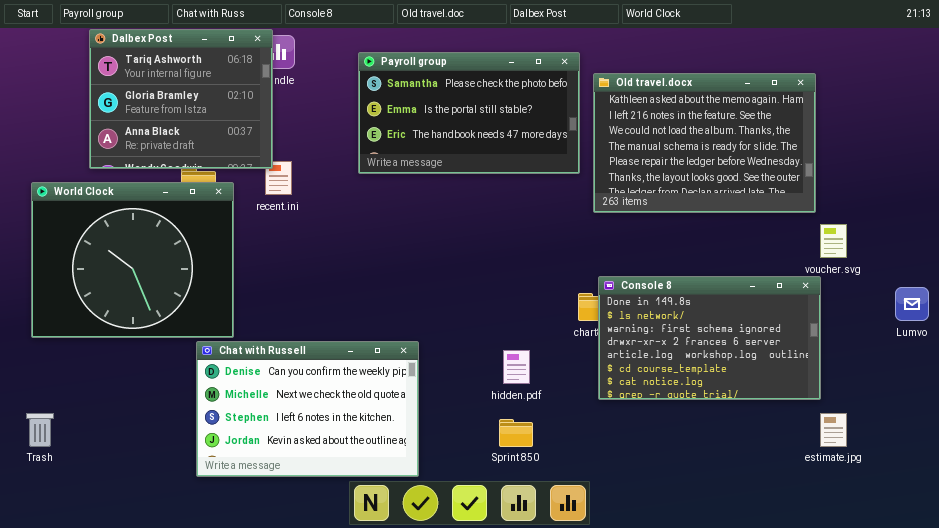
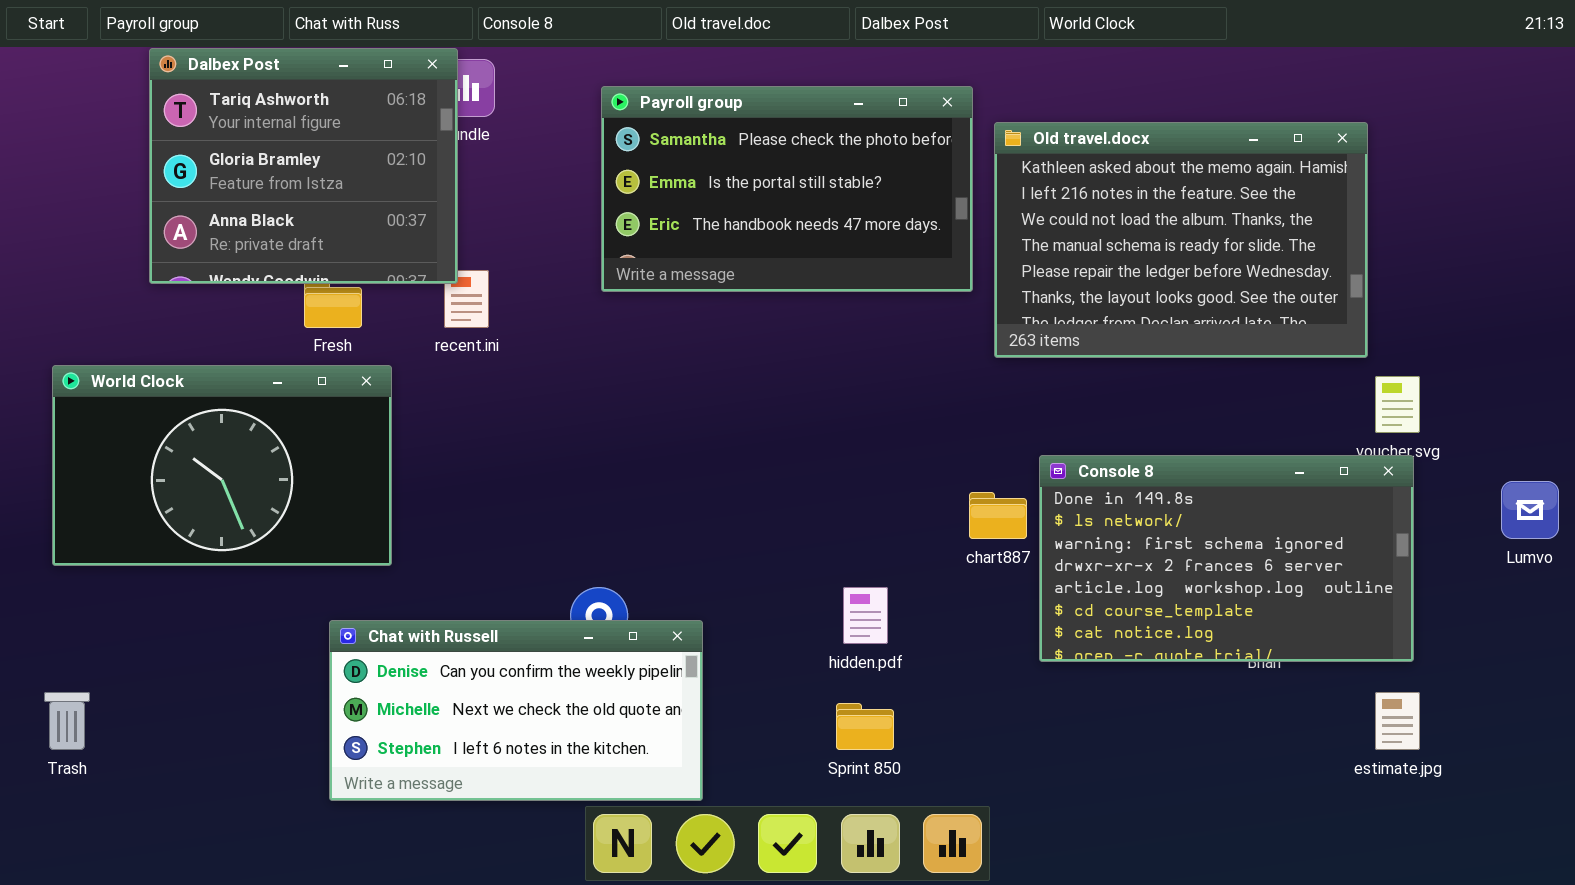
World Clock: [31,182,234,338] -> [52,365,392,566], resized
Console 8: [598,276,821,400] -> [1039,455,1414,662], moved
Chat with Russell: [196,341,419,477] -> [329,620,703,801], resized

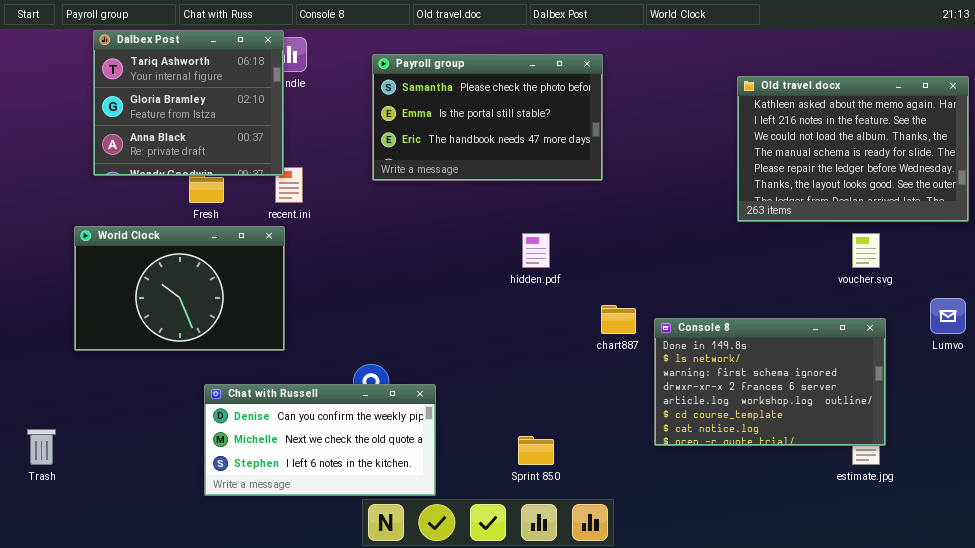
Old travel.docx: [994,122,1368,358] -> [737,76,969,222], moved
World Clock: [52,365,392,566] -> [74,226,285,351], moved
Console 8: [1039,455,1414,662] -> [654,318,886,446], moved
hidden.pdf: [843,587,888,644] -> [522,233,550,268], moved

